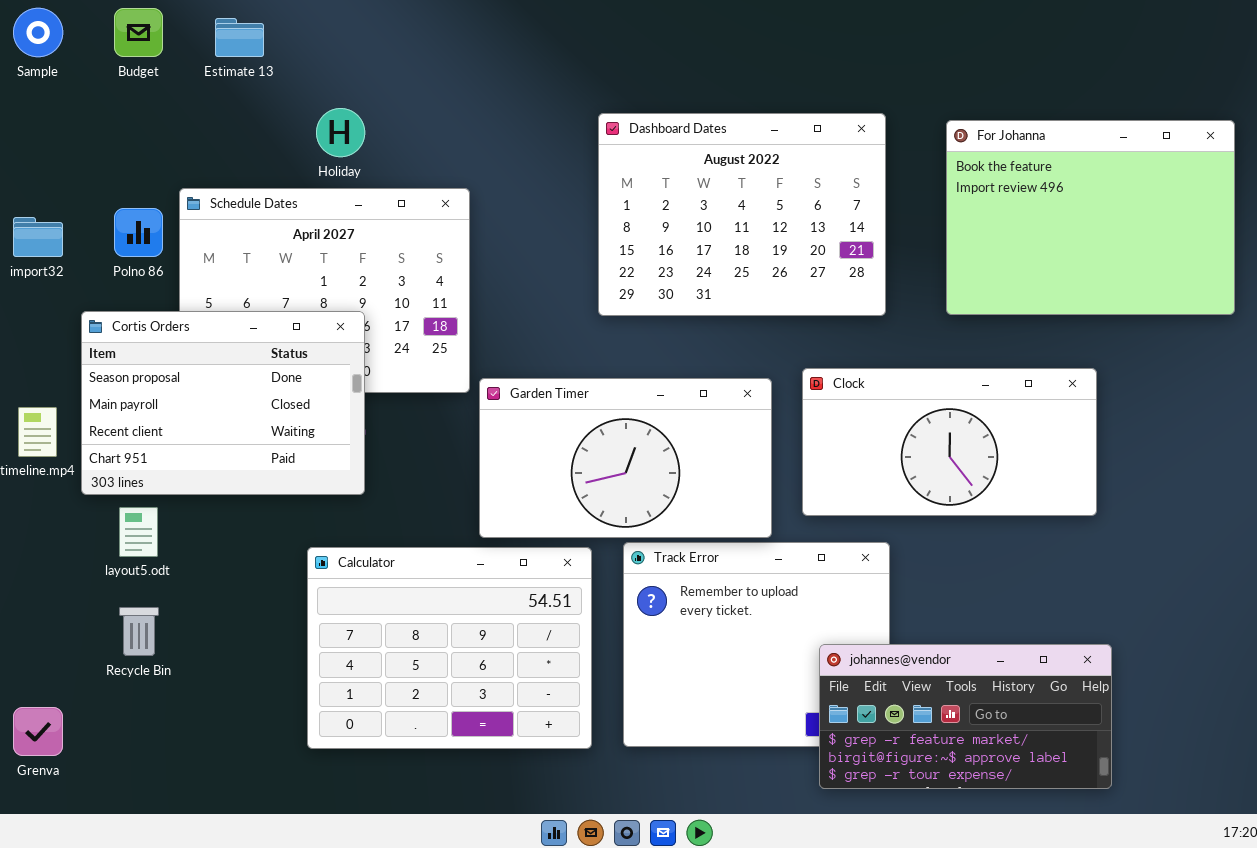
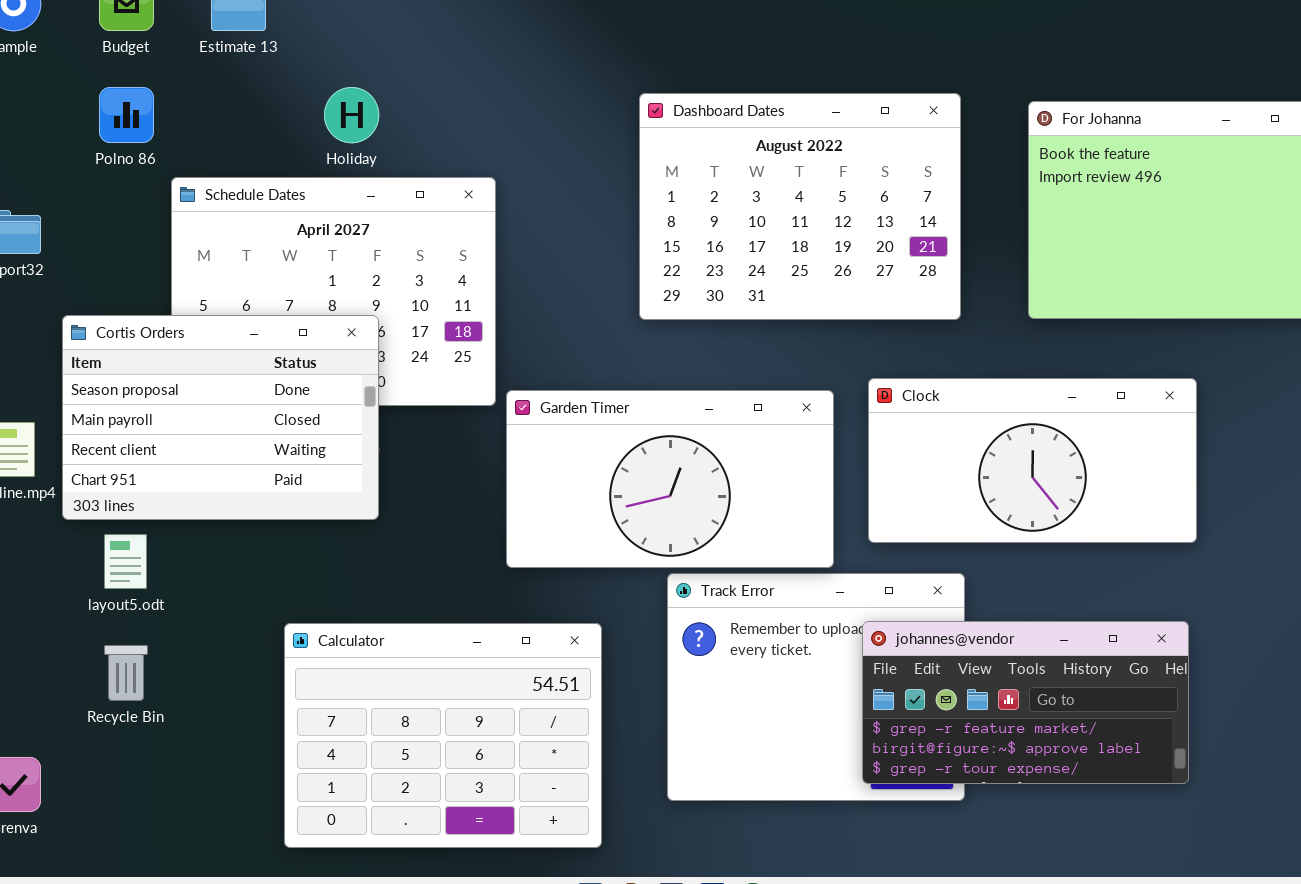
Polno 86: [114,208,163,257] -> [99,87,154,143], moved
Calculator: [307,547,592,749] -> [284,623,602,848], moved
johannes@vendor: [819,644,1112,789] -> [862,621,1189,784], moved

